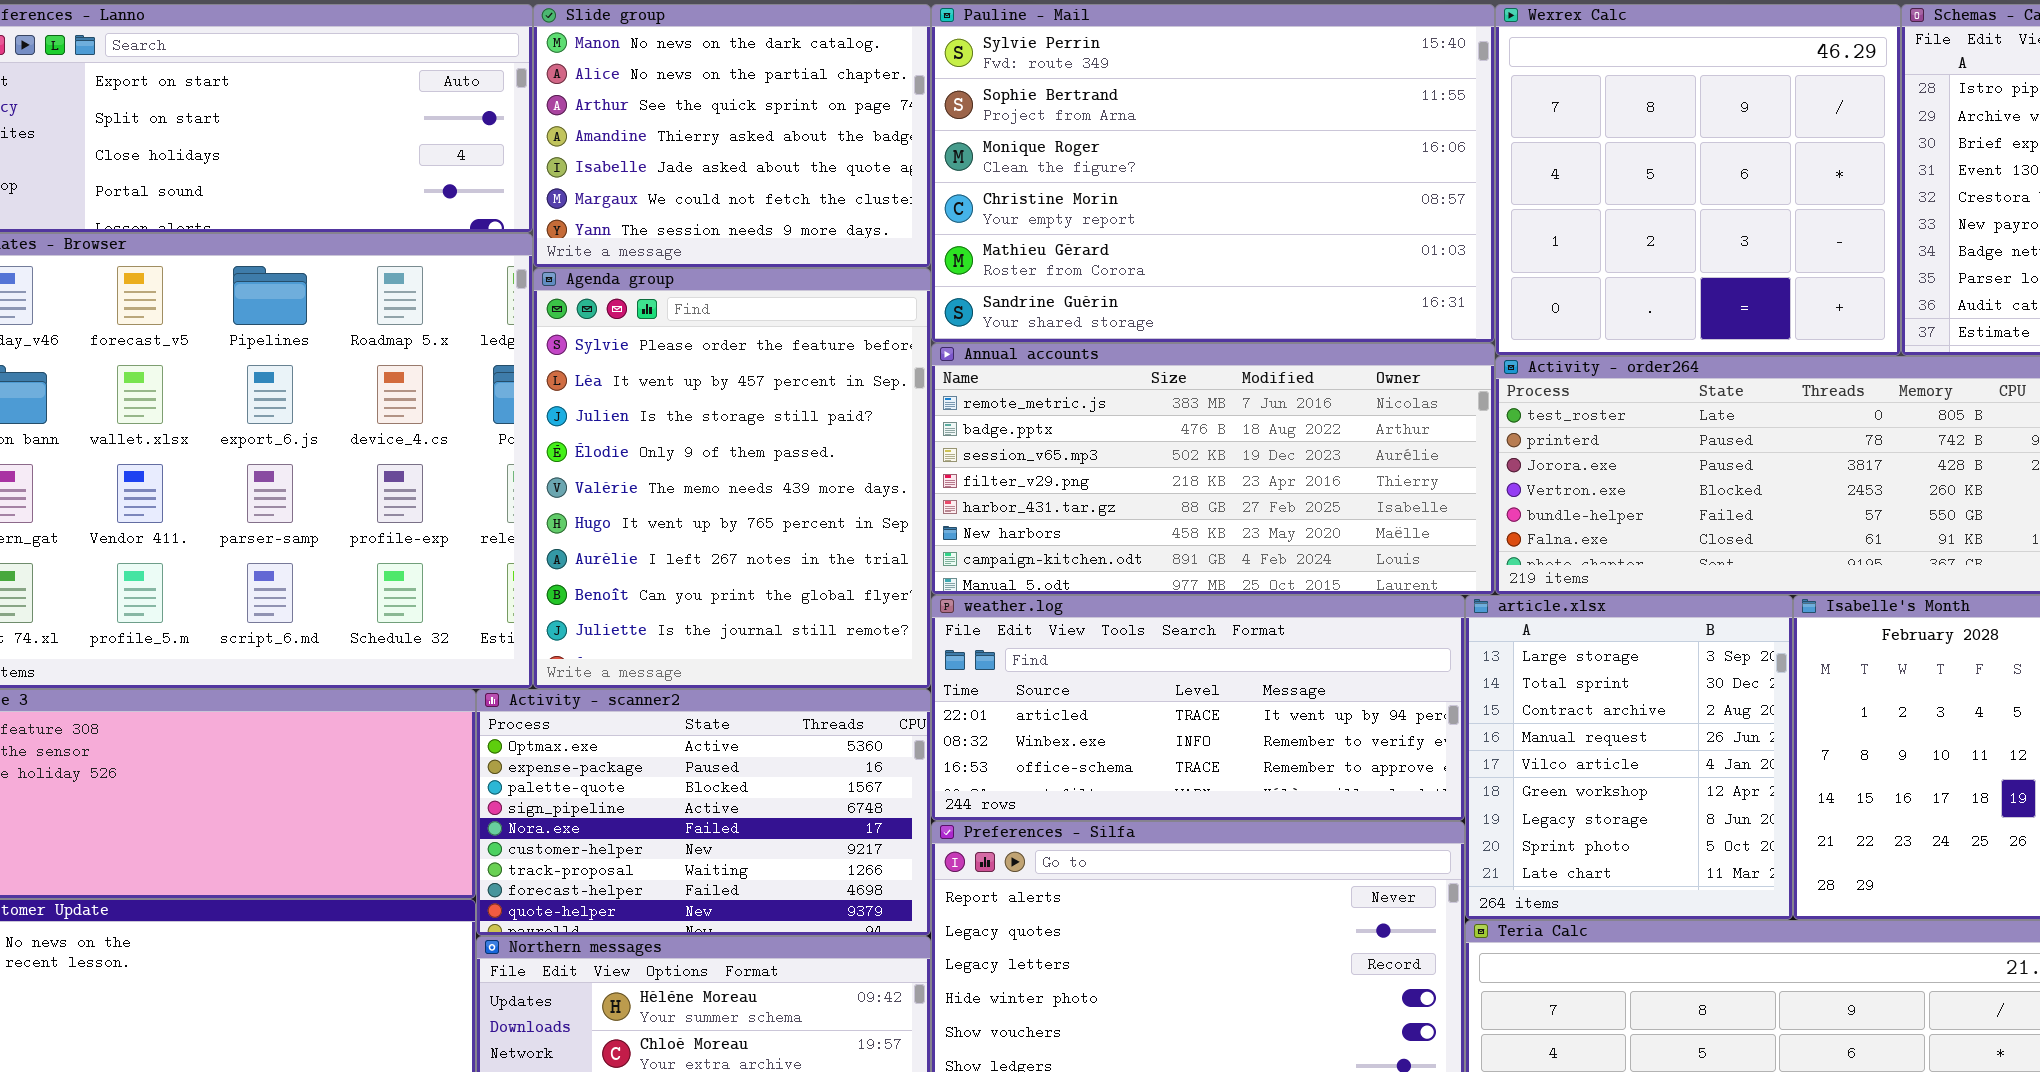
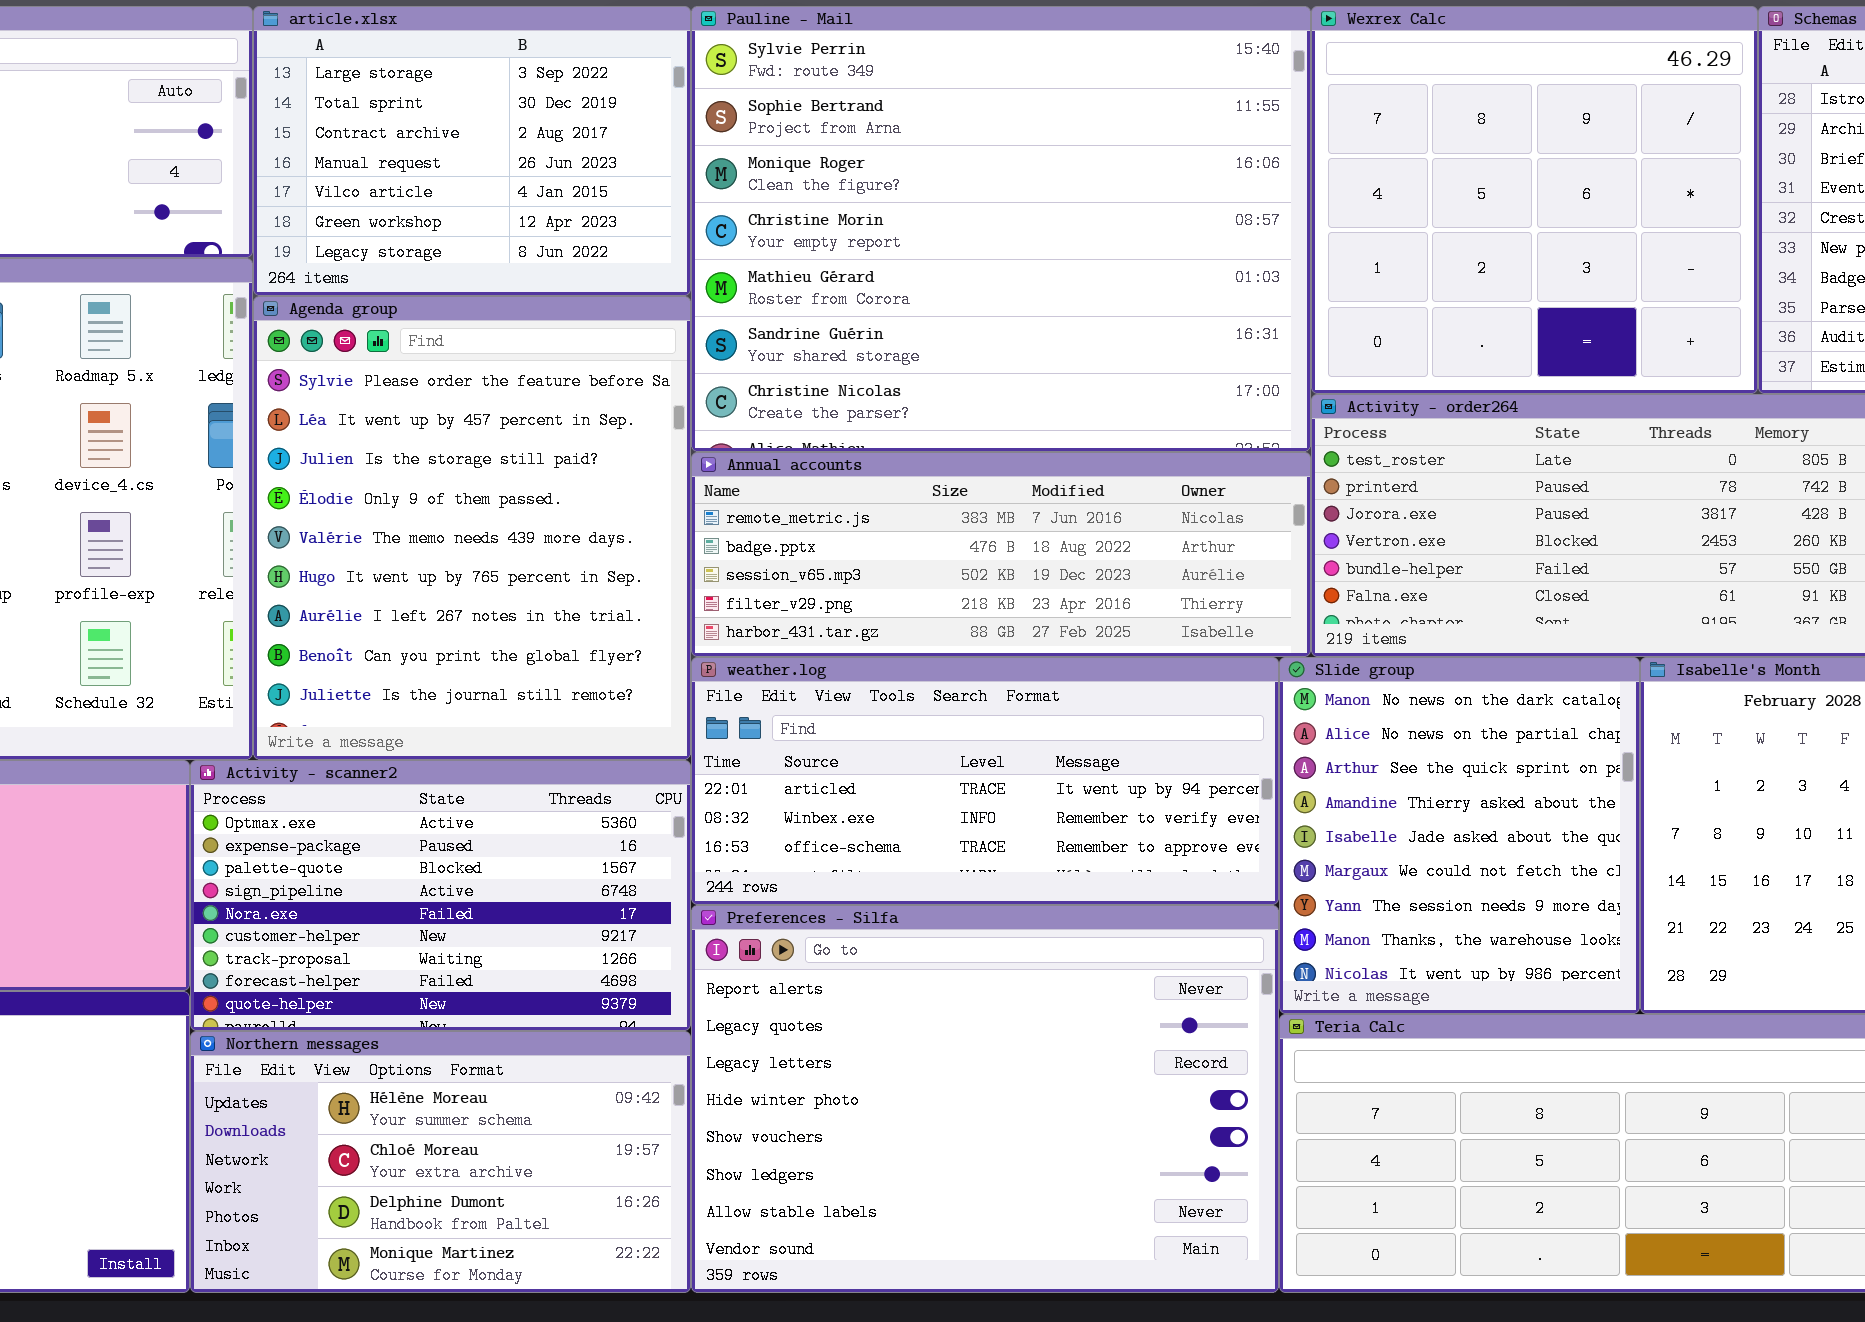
Slide group: [533,4,931,268] -> [1279,657,1640,1014], moved, resized
Pauline - Mail: [931,4,1495,343] -> [691,6,1311,452], resized
Annual accounts: [931,343,1495,595] -> [691,452,1311,657], resized
article.xlsx: [1465,595,1793,920] -> [253,6,691,296], moved, resized

